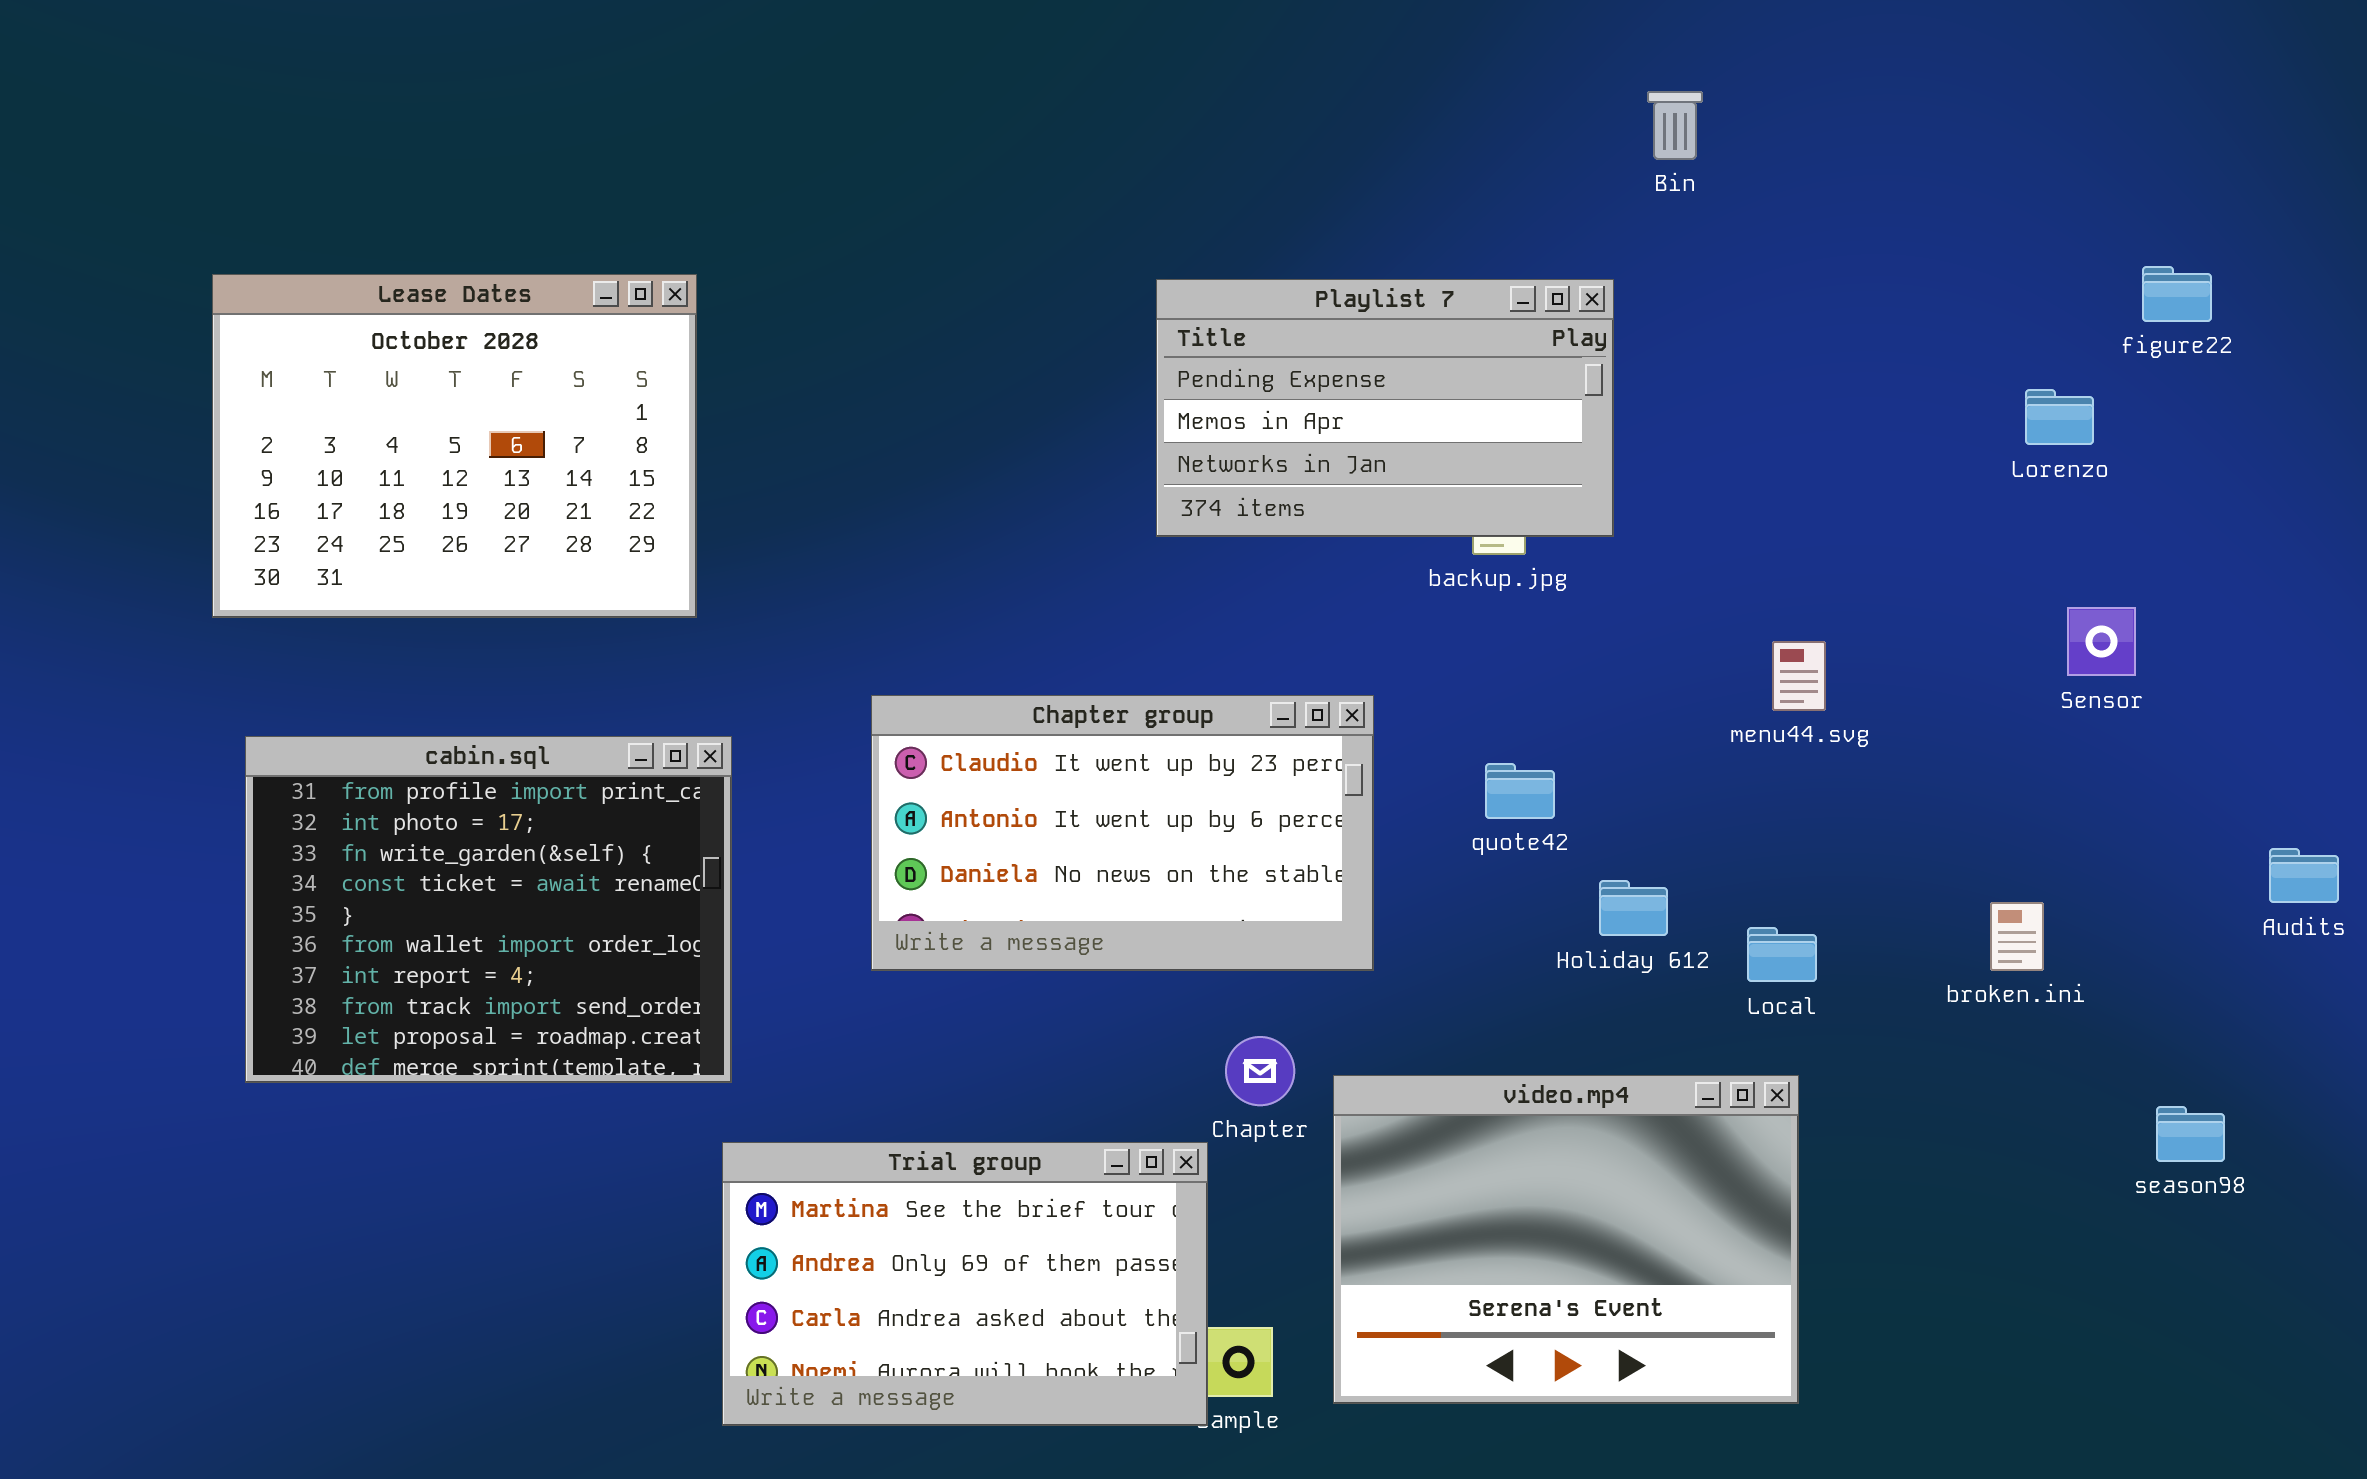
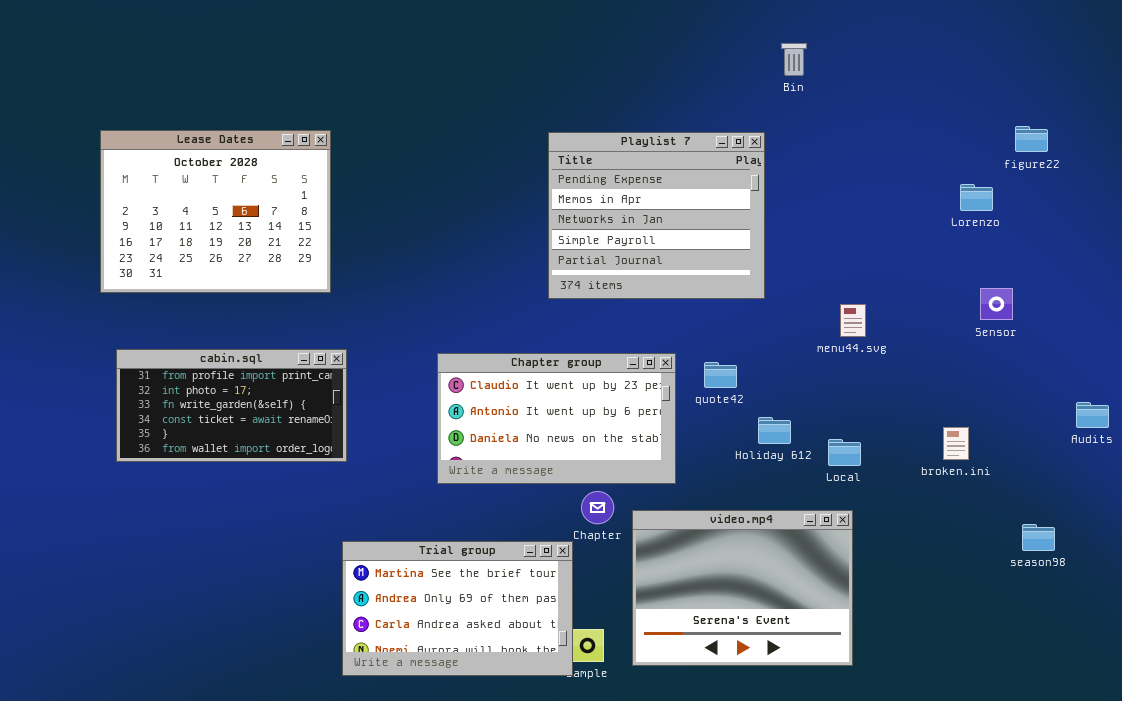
Playlist 7: [1156,279,1614,537] -> [548,132,765,299], resized
Chapter group: [871,695,1374,971] -> [437,353,676,484], moved
cabin.sql: [245,736,732,1083] -> [116,349,347,462], resized

